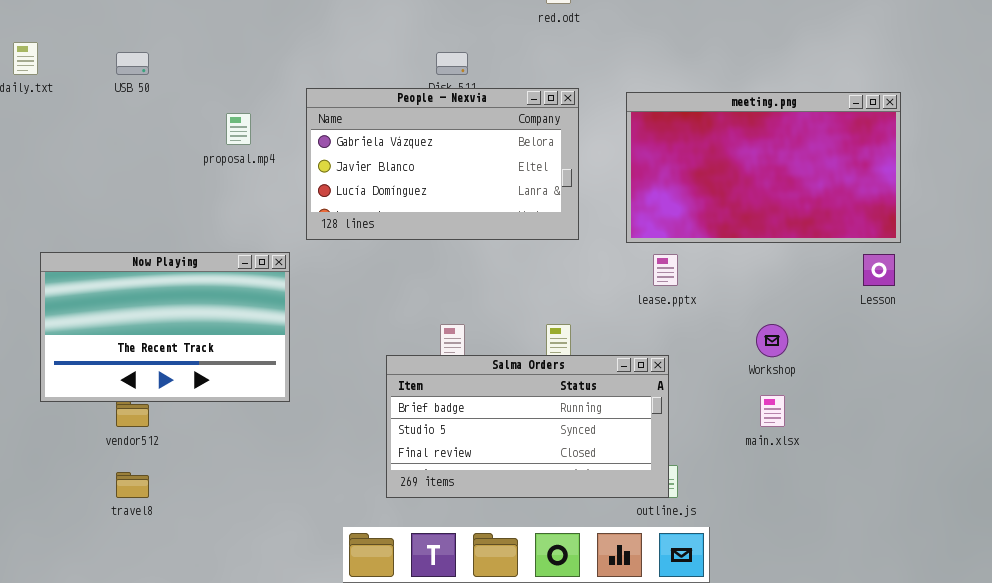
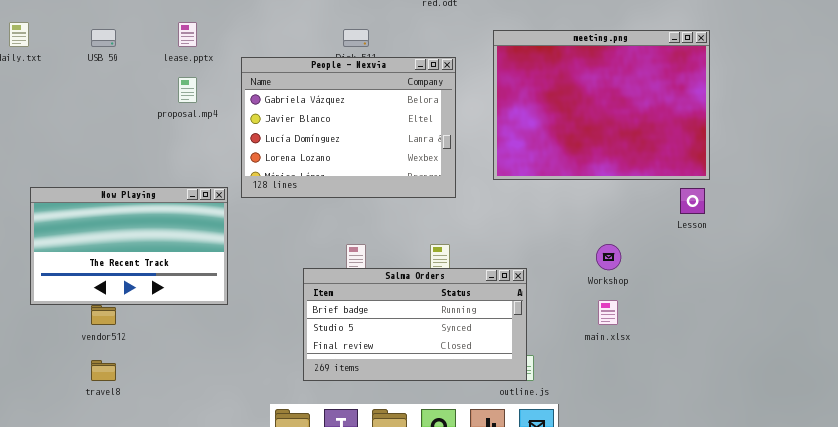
People - Nexvia: [306,88,579,240] -> [241,57,456,198], resized
meeting.png: [626,92,901,243] -> [493,30,710,180], resized
lease.pptx: [653,254,678,286] -> [178,22,197,47], moved

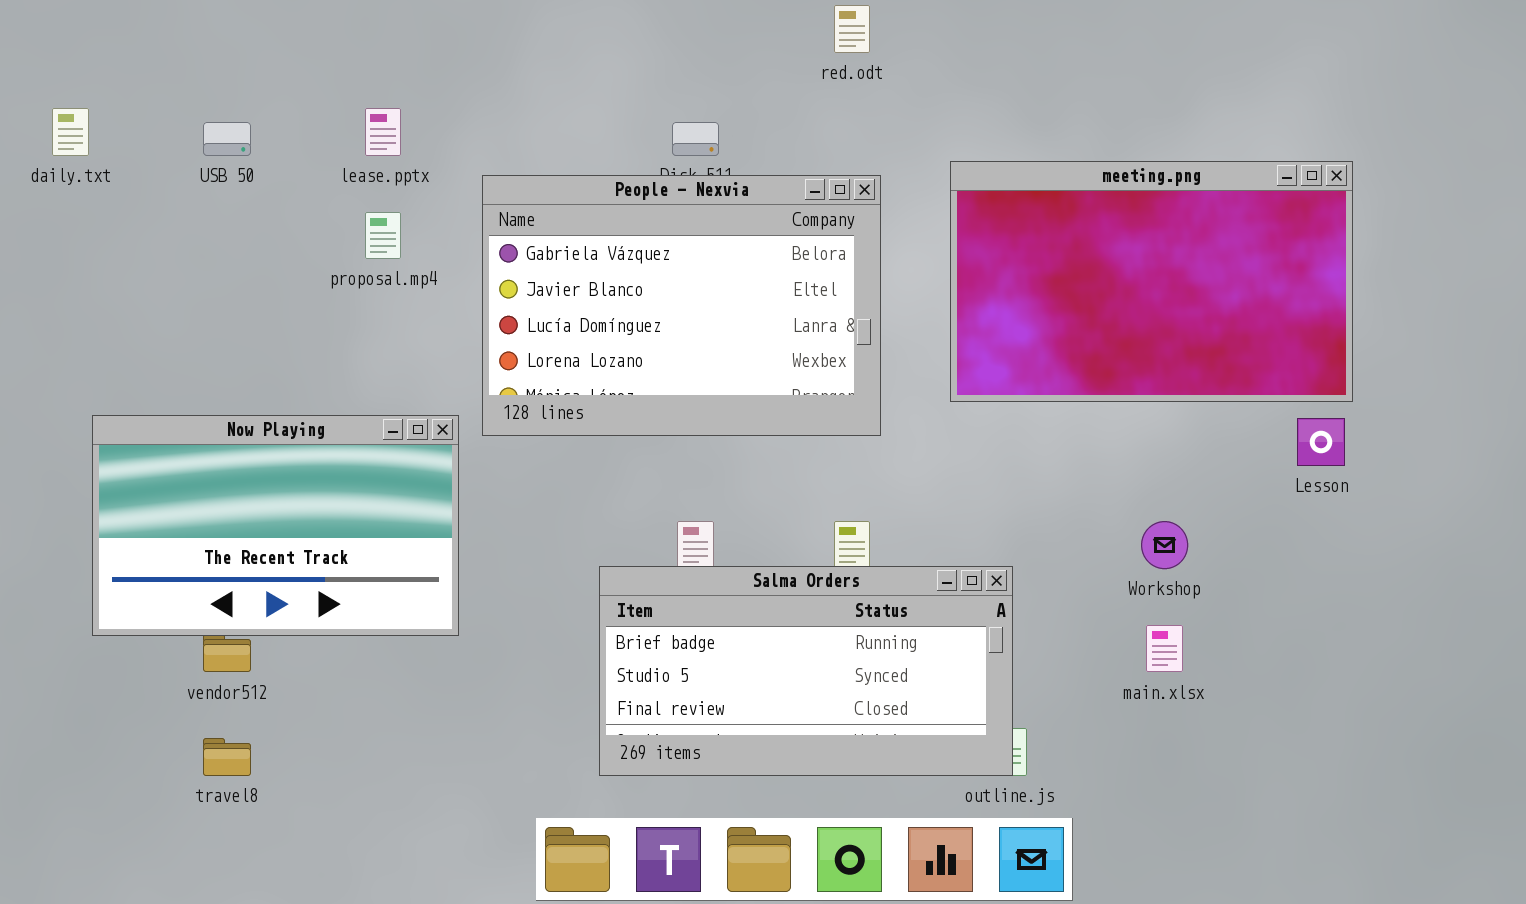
meeting.png: [493,30,710,180] -> [950,161,1353,402], resized

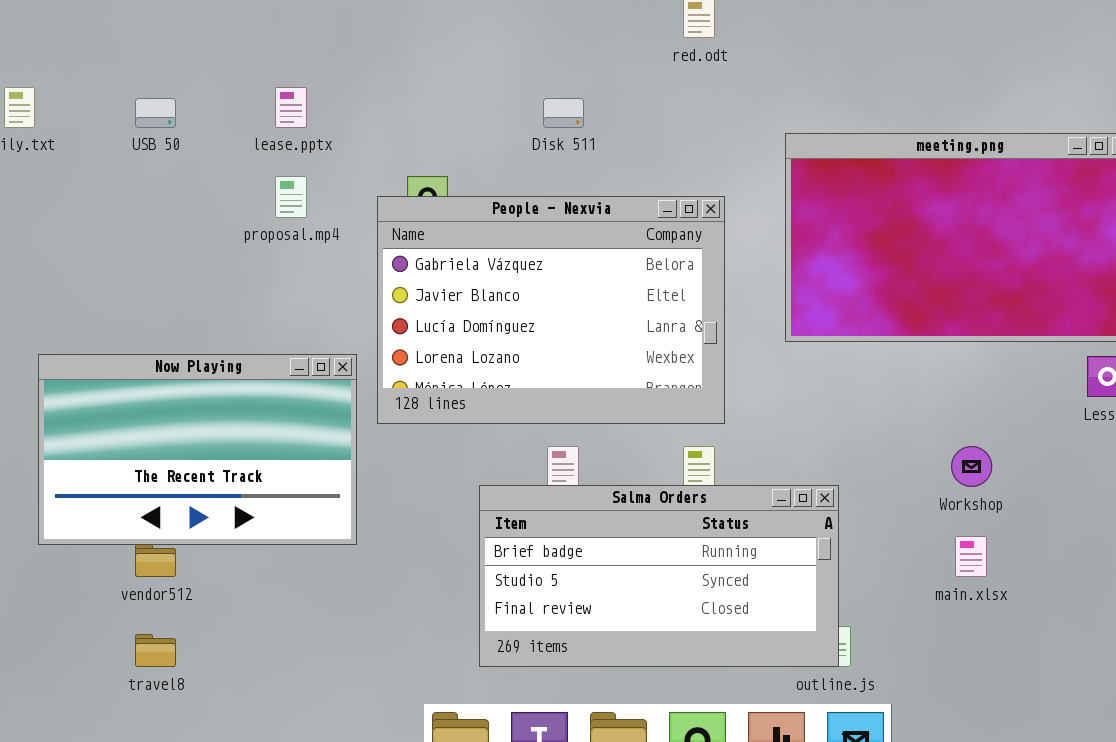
People - Nexvia: [482,175,881,436] -> [377,196,725,424], moved

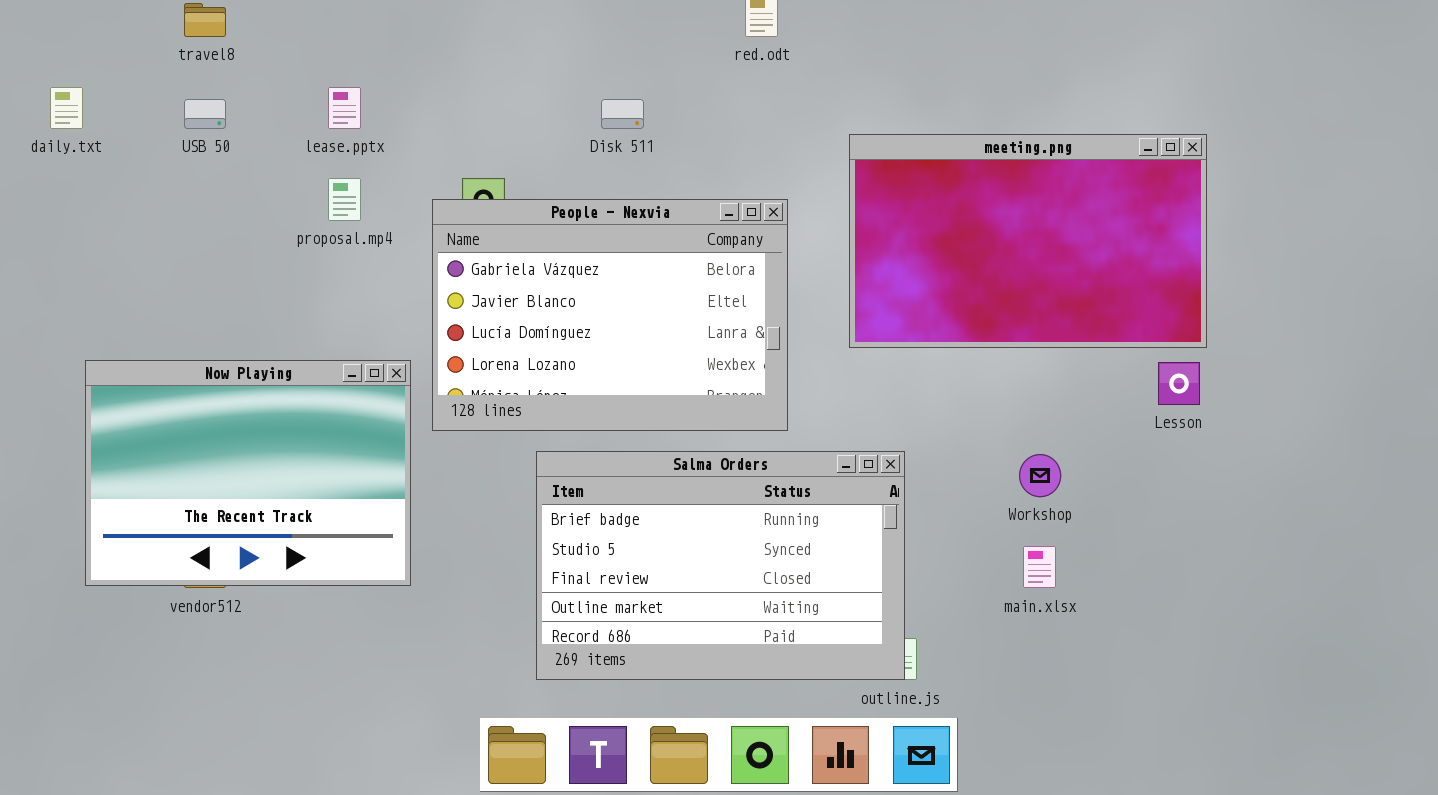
Now Playing: [38,354,357,545] -> [85,360,411,586], resized
Salma Orders: [479,485,839,667] -> [536,451,905,680], resized
travel8: [135,634,176,667] -> [184,3,226,37], moved

